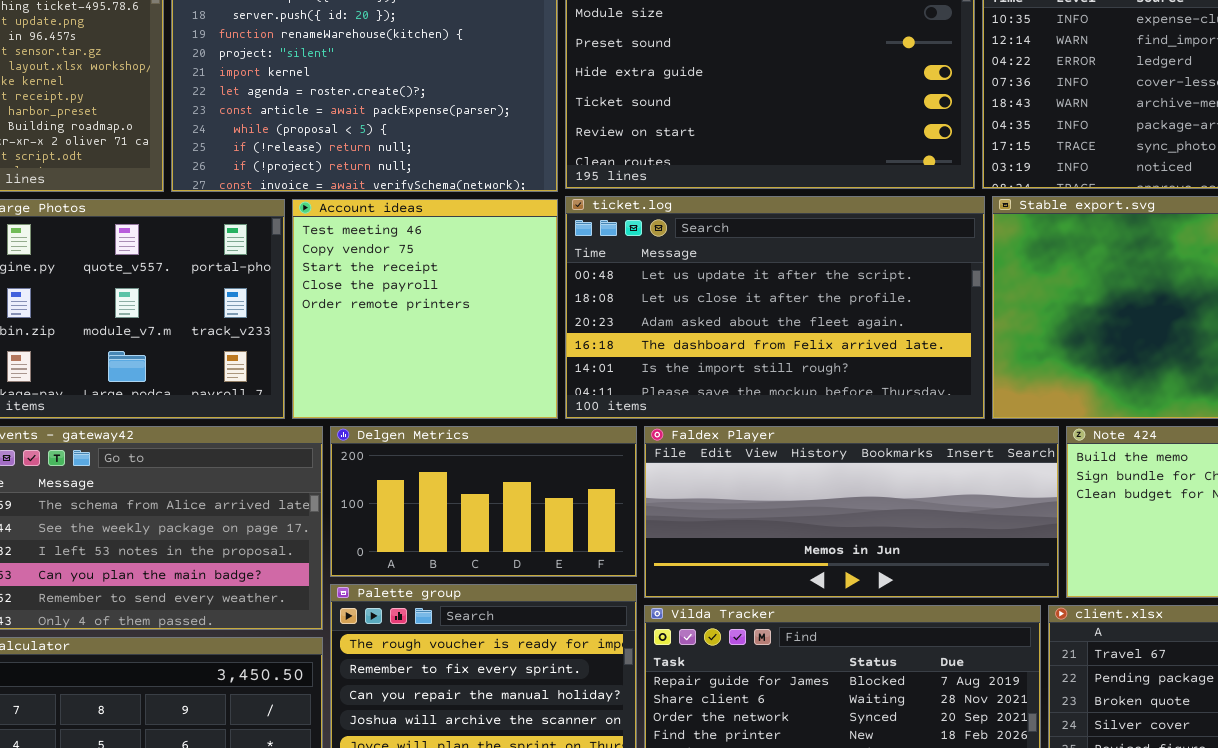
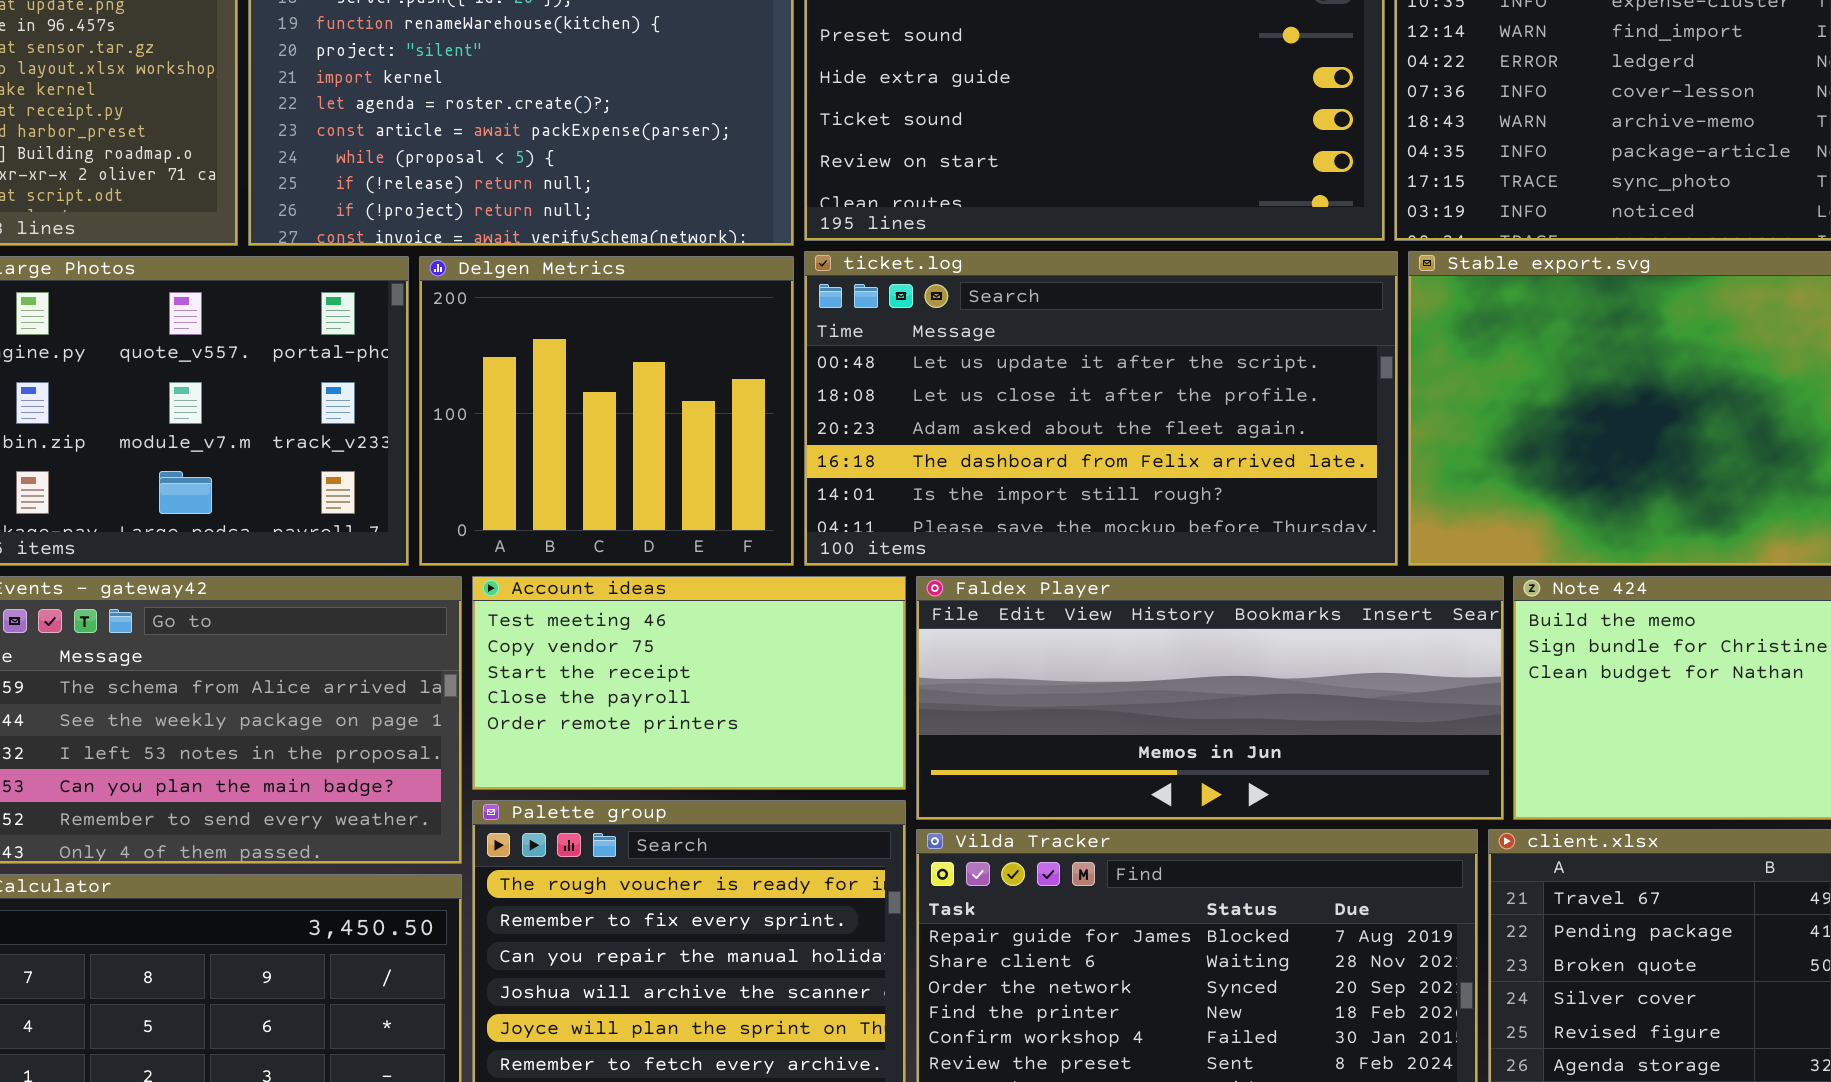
Account ideas: [292,199,558,419] -> [472,576,906,790], moved, resized
Delgen Metrics: [330,426,637,577] -> [419,256,794,566], moved, resized

